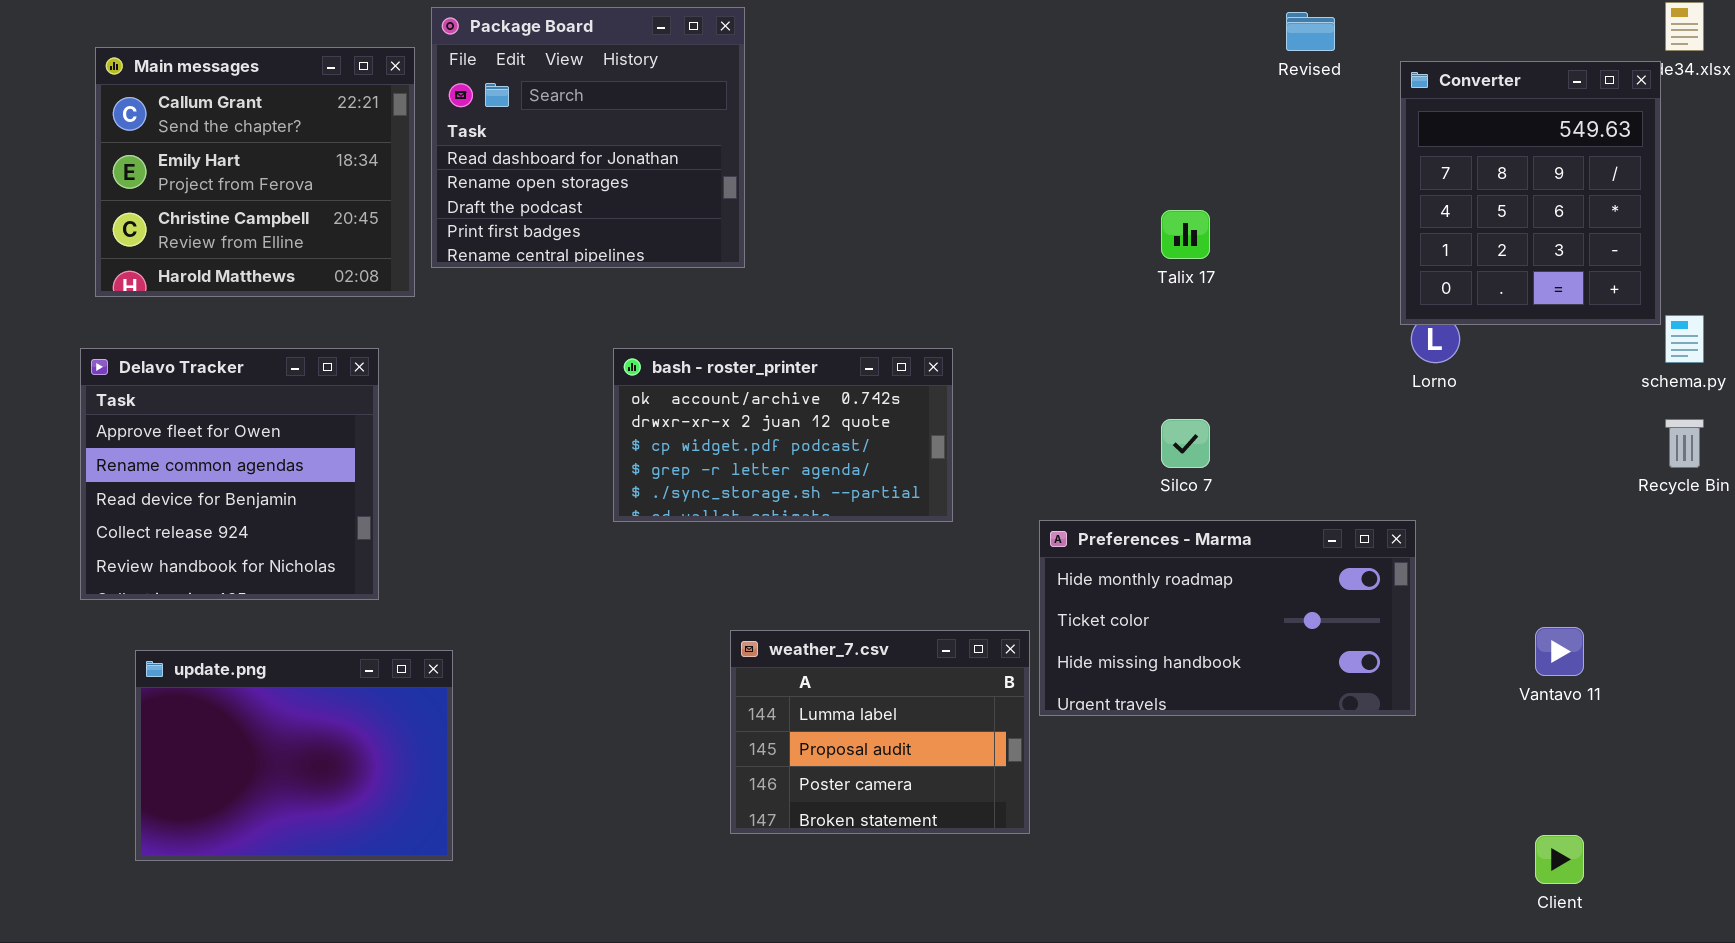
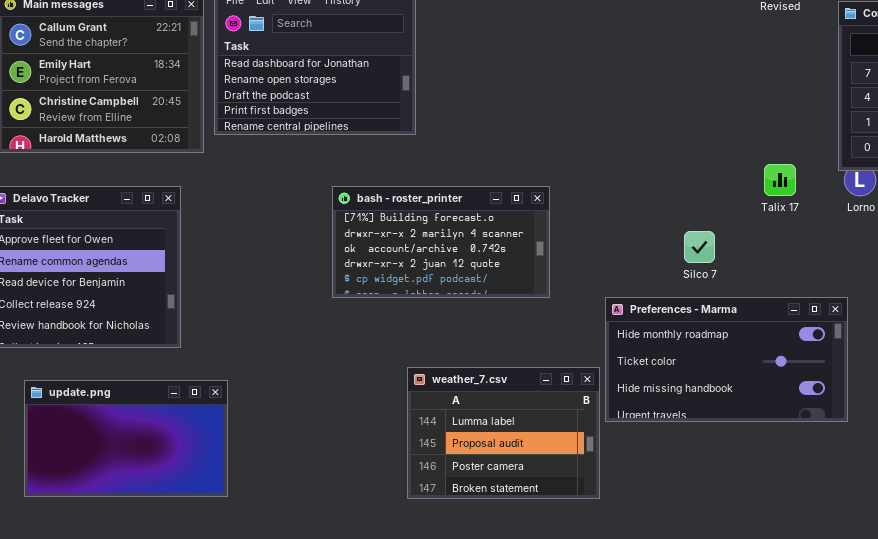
Talix 17: [1161,210,1210,259] -> [764,164,796,196], moved
bash - roster_printer: [613,348,953,522] -> [332,186,550,298], scrolled up 2 rows
update.png: [135,650,453,861] -> [24,380,228,497], resized

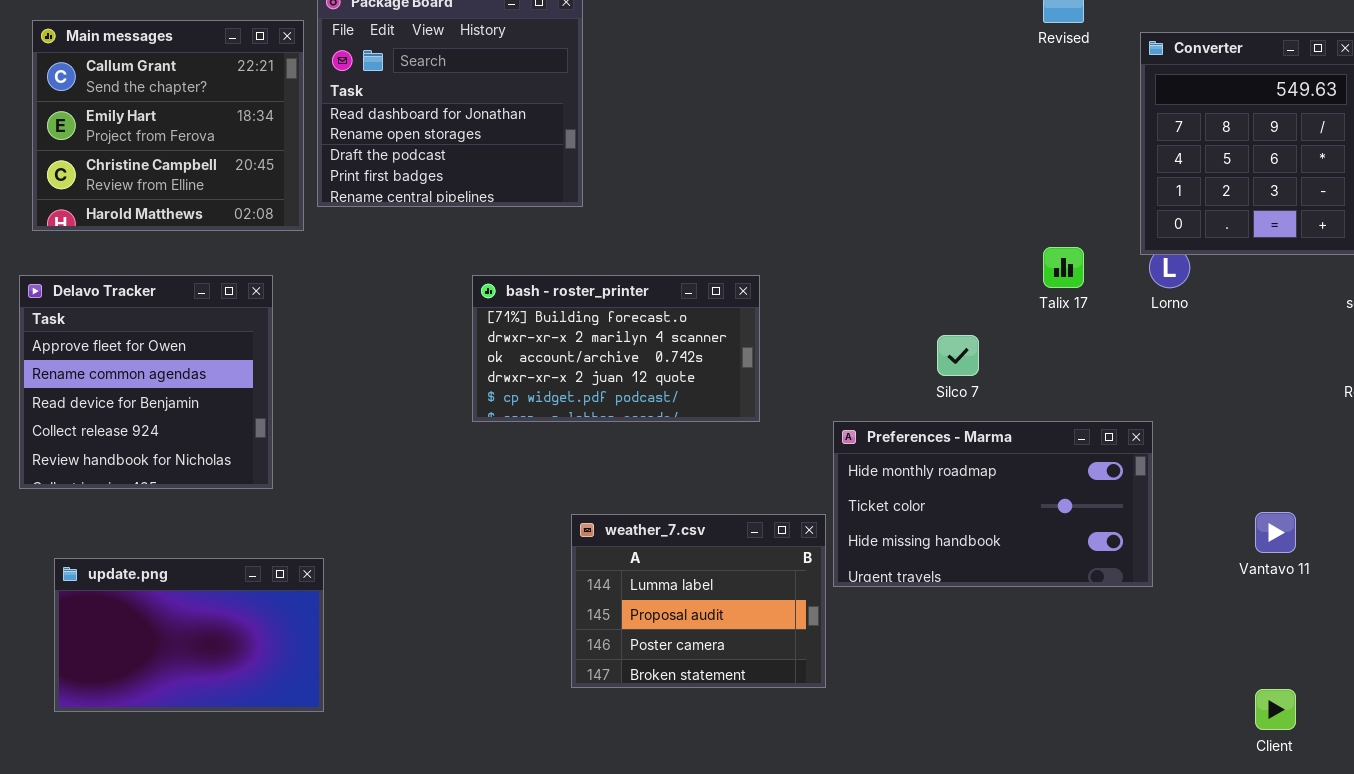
update.png: [24,380,228,497] -> [54,558,324,712], moved

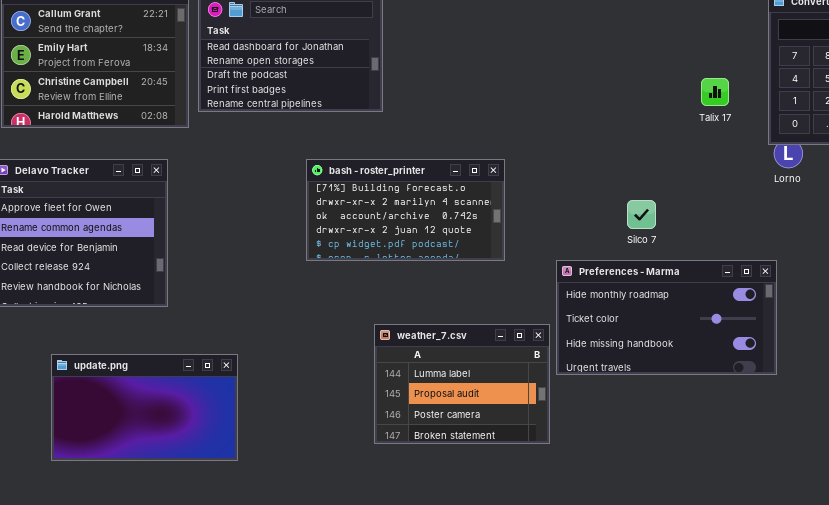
Talix 17: [1043,247,1084,288] -> [701,78,729,106], moved
update.png: [54,558,324,712] -> [51,354,238,461], moved

